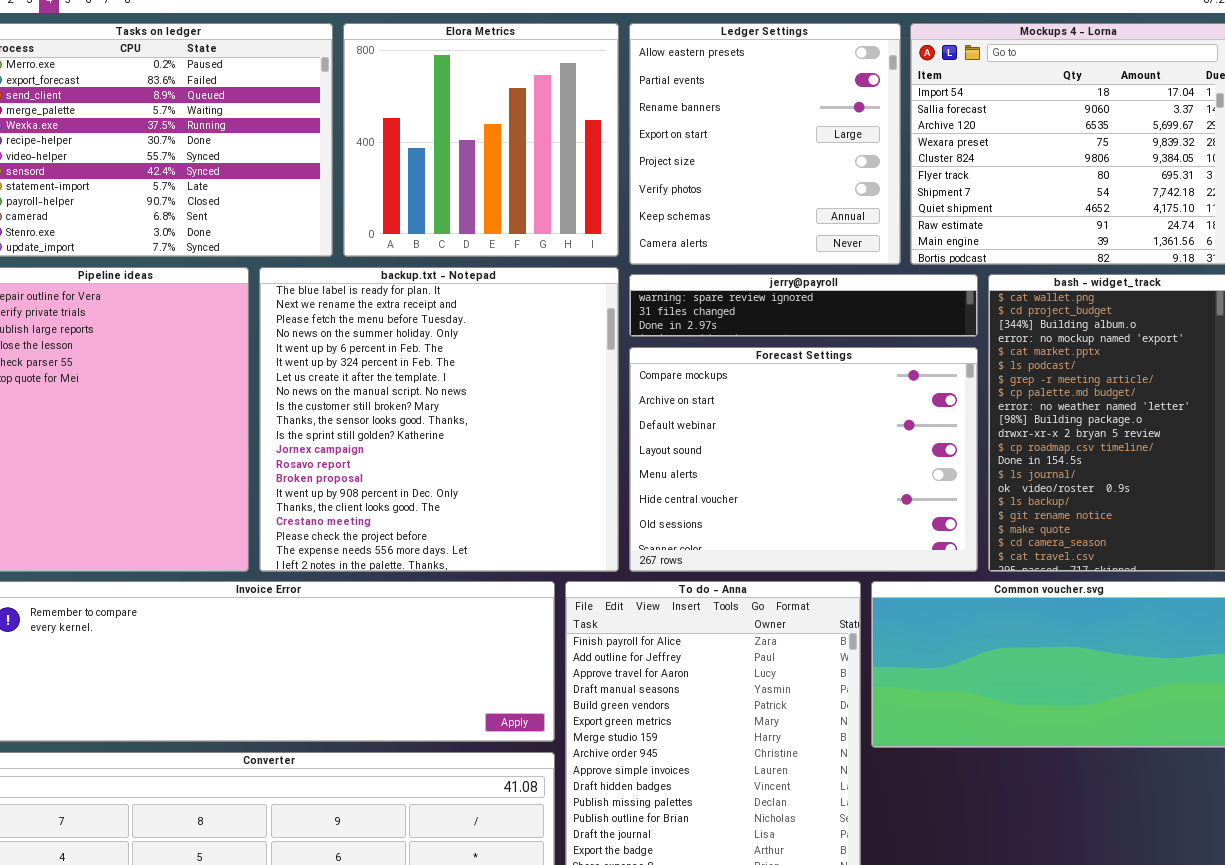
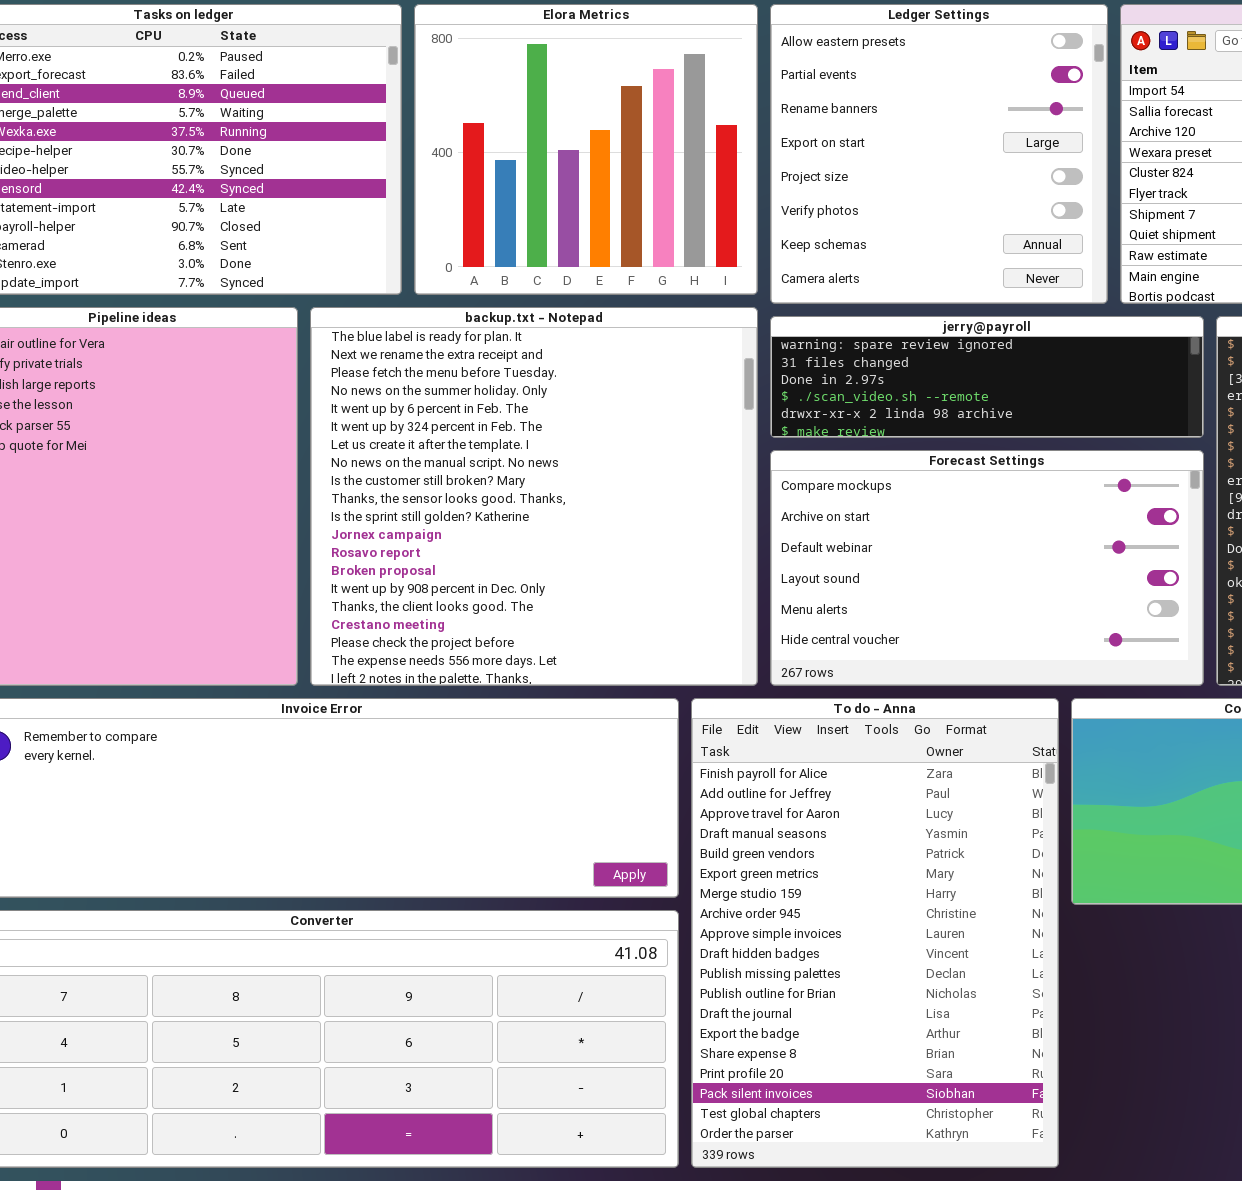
jerry@payroll: [629,274,978,337] -> [770,316,1204,438], resized
Forecast Settings: [629,347,978,572] -> [770,450,1204,686], resized

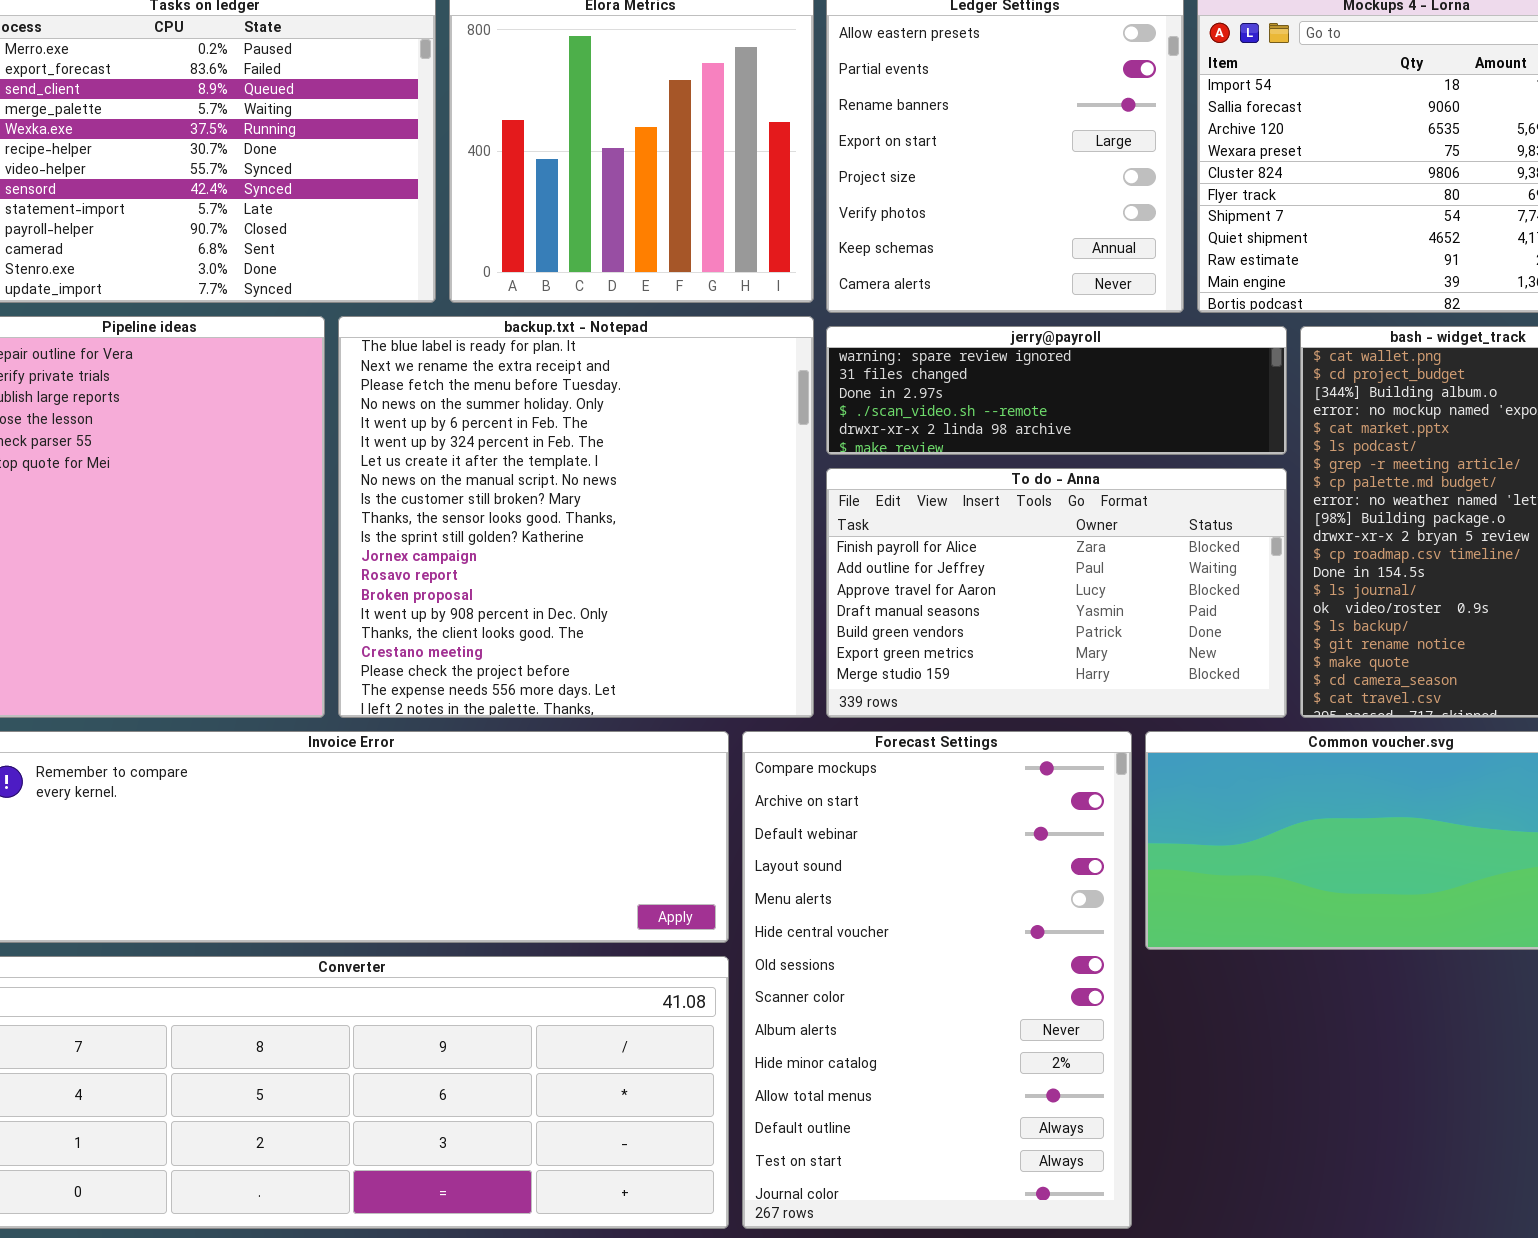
Forecast Settings: [770,450,1204,686] -> [742,731,1132,1229], moved, resized
To do - Anna: [691,698,1059,1168] -> [826,468,1287,718], moved, resized

